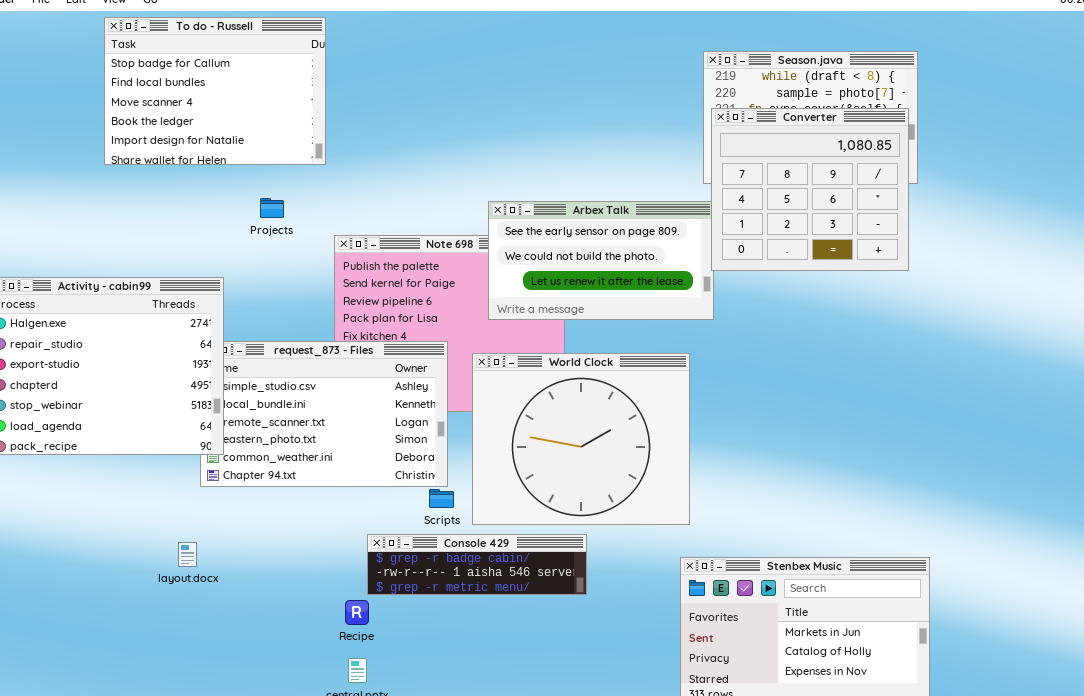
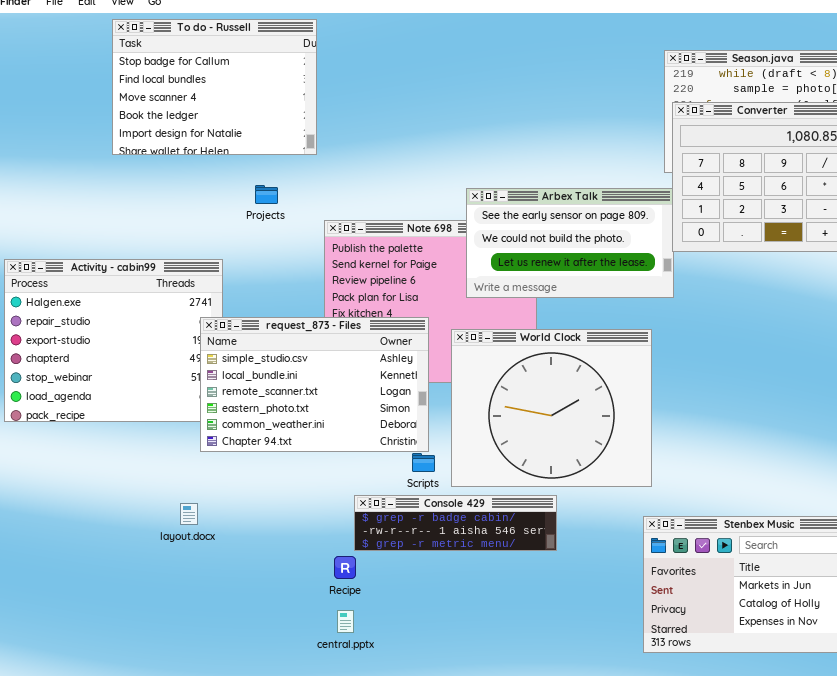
request_873 - Files: [200,341,448,487] -> [200,317,429,452], raised

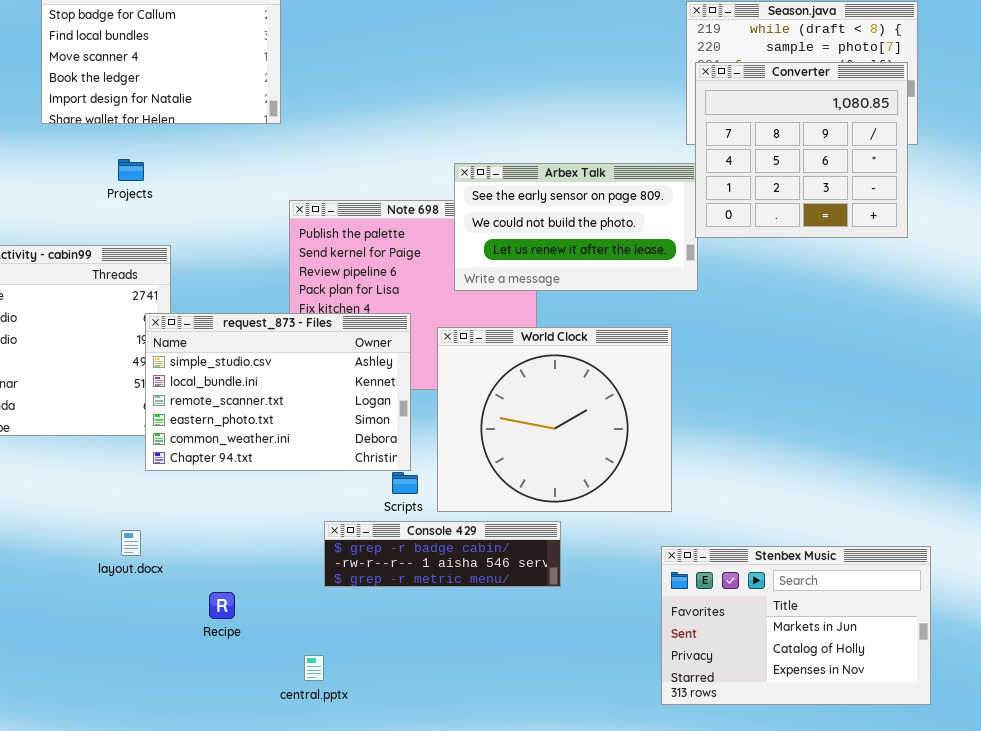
Projects: [255,185,278,204] -> [118,159,144,181], moved
Recipe: [334,556,356,579] -> [209,592,235,619], moved

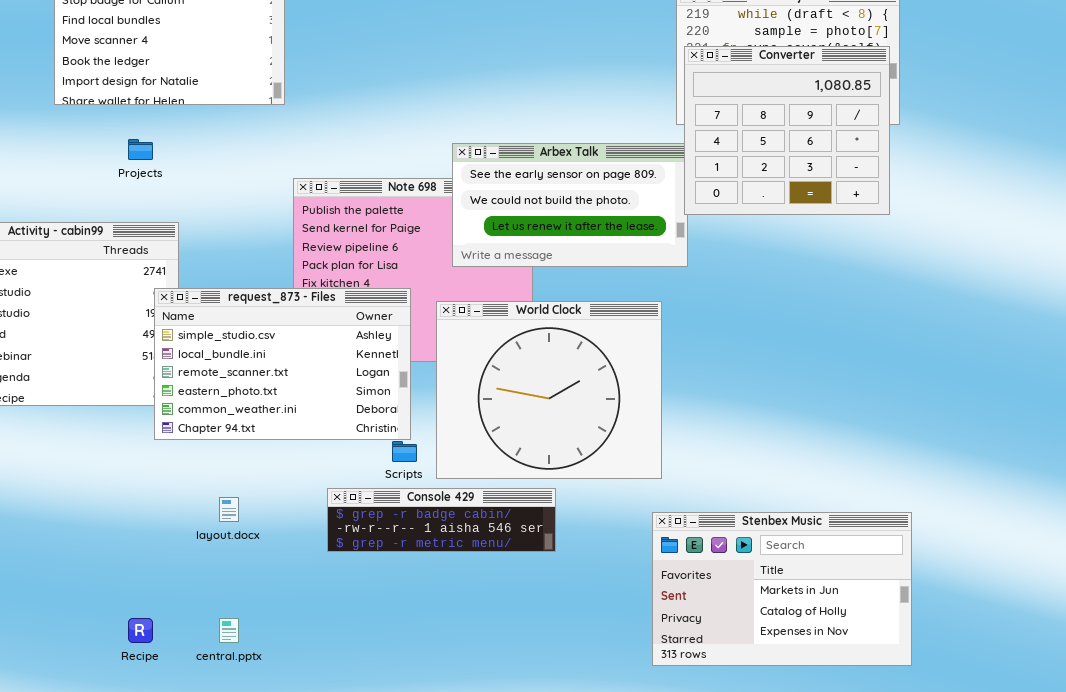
layout.docx: [121,530,141,556] -> [219,497,239,522], moved
Recipe: [209,592,235,619] -> [128,618,153,643], moved
central.pptx: [304,655,324,681] -> [219,618,239,643], moved

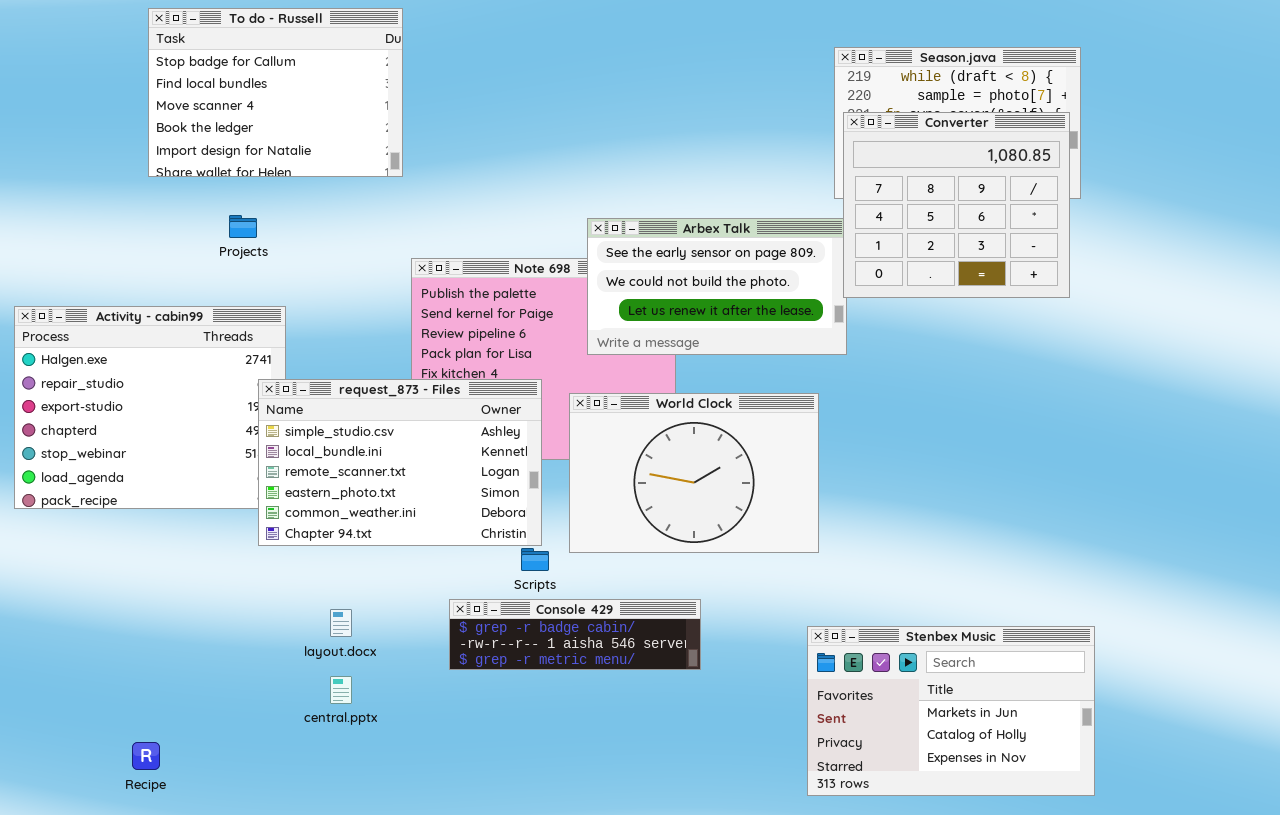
World Clock: [436,301,662,479] -> [569,393,819,553], resized
Recipe: [128,618,153,643] -> [132,742,160,770], moved
central.pptx: [219,618,239,643] -> [330,676,352,704], moved

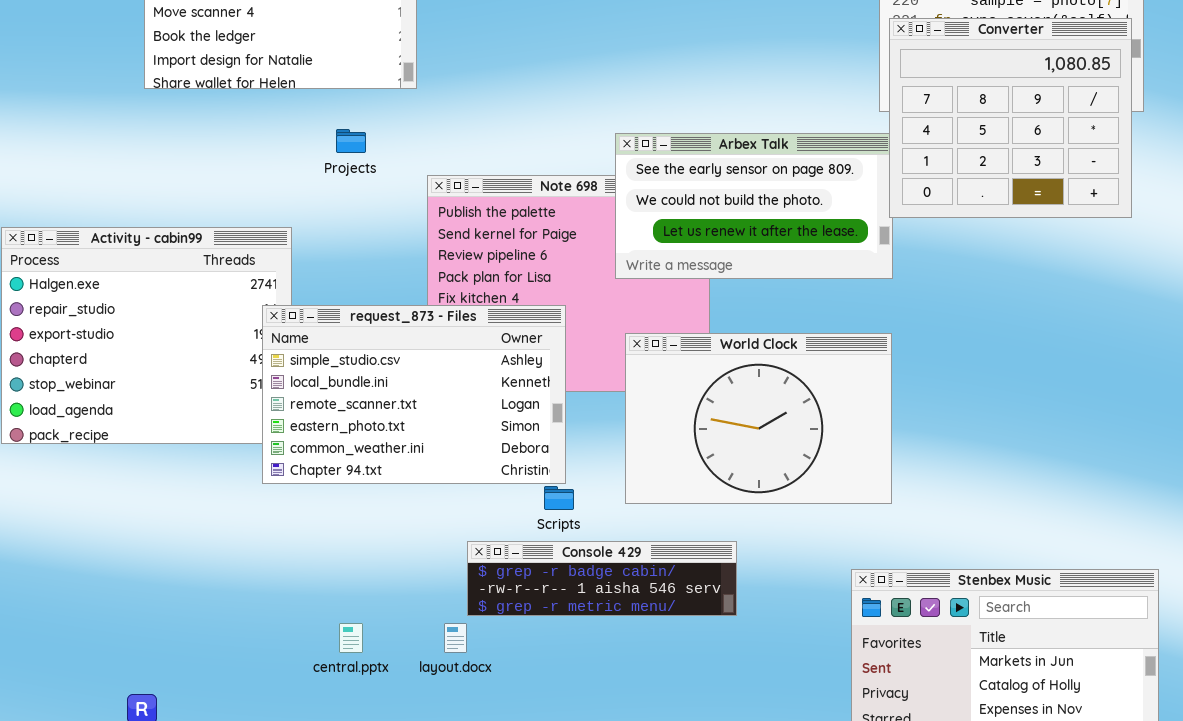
Projects: [229,215,257,238] -> [336,129,366,153], moved
World Clock: [569,393,819,553] -> [625,333,892,504], moved
layout.docx: [330,609,352,637] -> [444,623,467,653], moved

